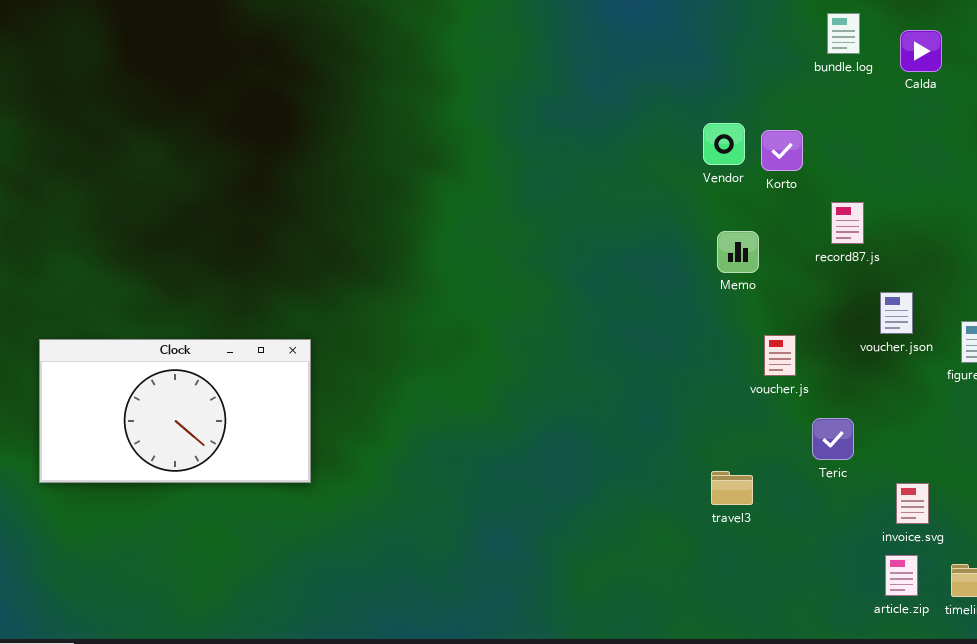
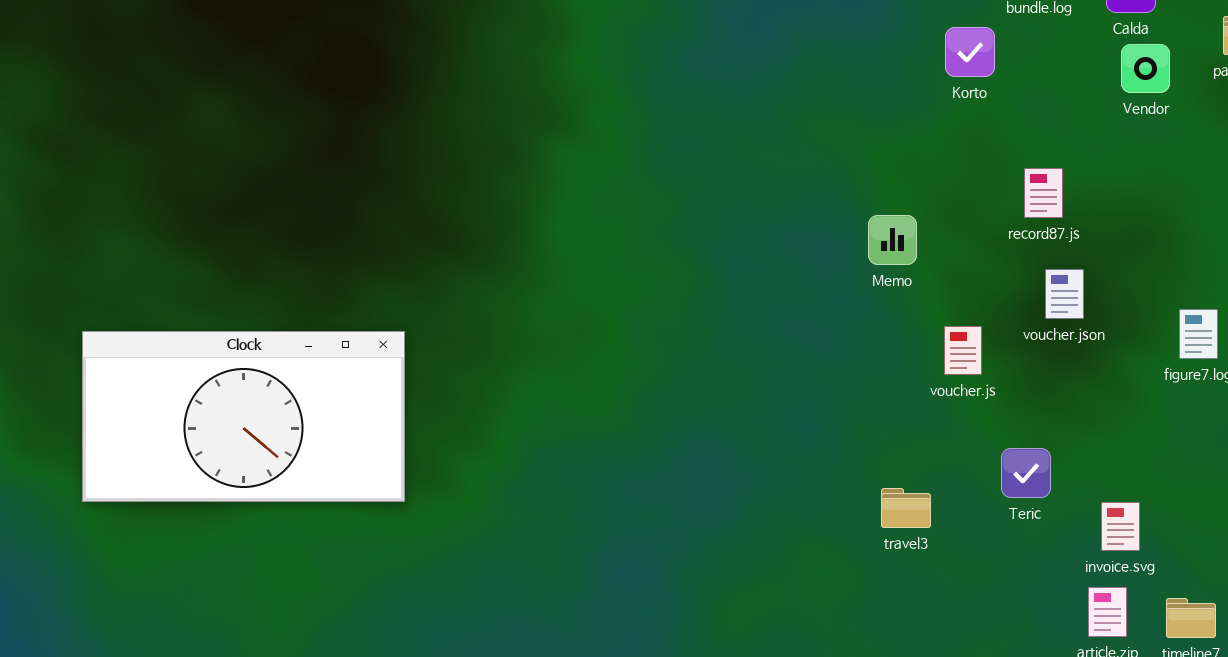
Vendor: [703,123,745,165] -> [1121,44,1170,93], moved
Korto: [761,130,803,171] -> [945,27,995,77], moved
Memo: [717,231,759,273] -> [868,215,917,265], moved
voucher.json: [880,292,913,334] -> [1045,269,1084,319], moved
Teric: [812,418,854,460] -> [1001,448,1051,498], moved

